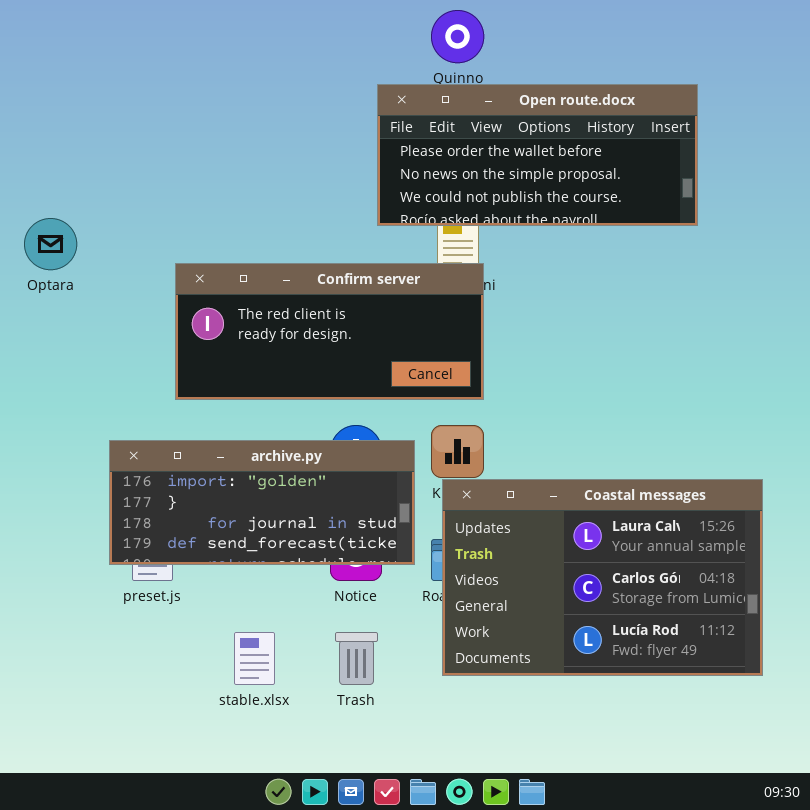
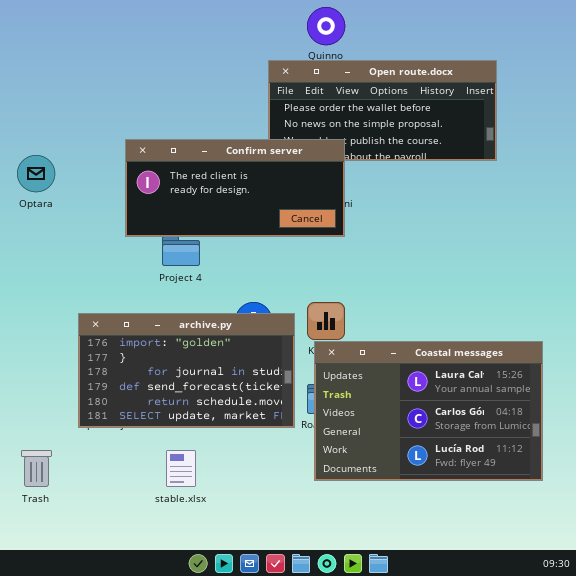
Confirm server: [175,263,484,400] -> [125,139,345,237], moved
archive.py: [109,440,415,565] -> [78,313,295,428], resized
Trash: [335,632,378,685] -> [21,450,52,487], moved

